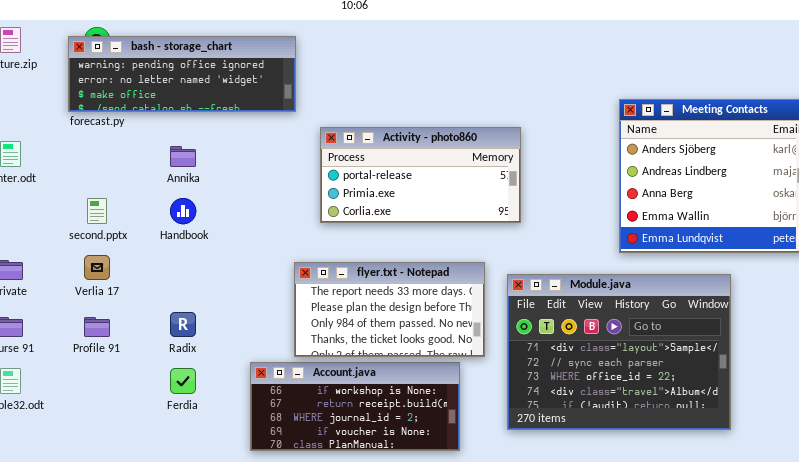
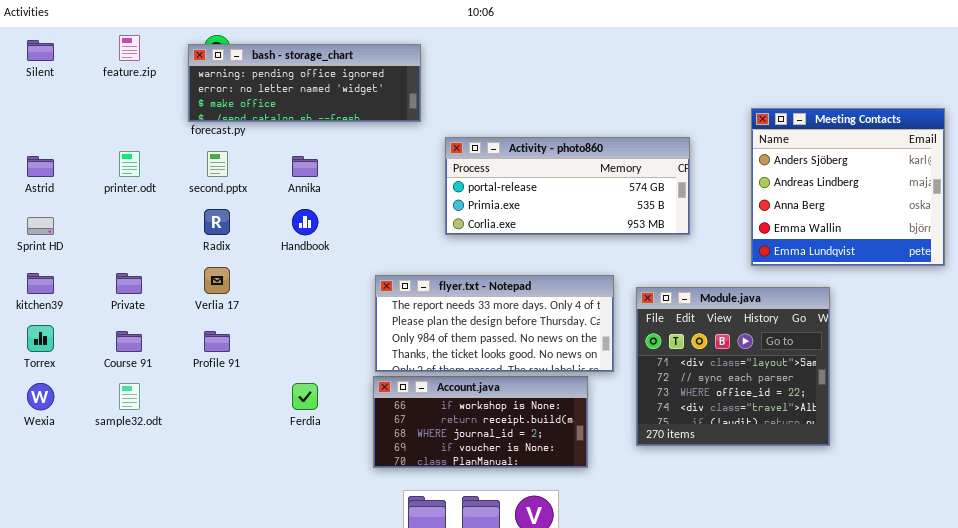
Activity - photo860: [320,127,521,223] -> [445,137,690,235], resized
second.pptx: [87,198,107,224] -> [207,151,228,177], moved
flyer.txt - Notepad: [294,262,485,357] -> [375,275,614,372], resized
Module.java: [507,274,731,430] -> [636,287,830,446], resized
Radix: [170,312,196,337] -> [204,209,230,235], moved

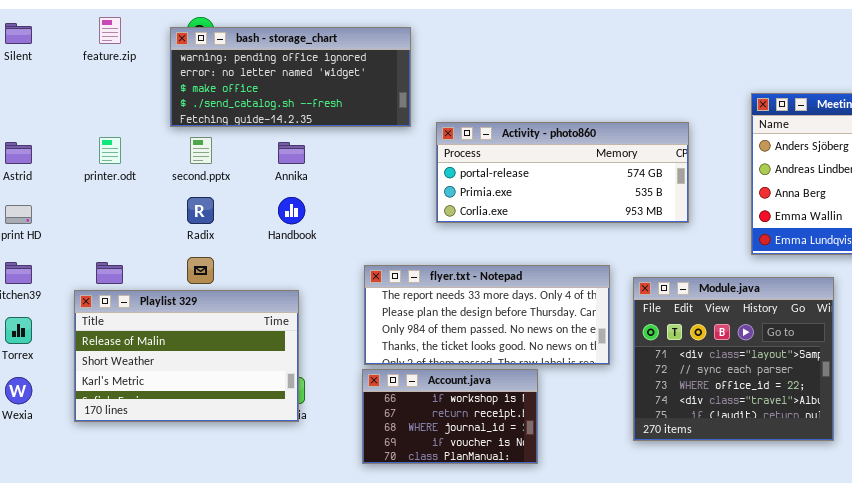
bash - storage_chart: [188,44,421,122] -> [170,27,411,127], resized
Playlist 329: none -> [74,290,299,422], opened
Account.java: [373,376,588,468] -> [362,369,538,464], resized

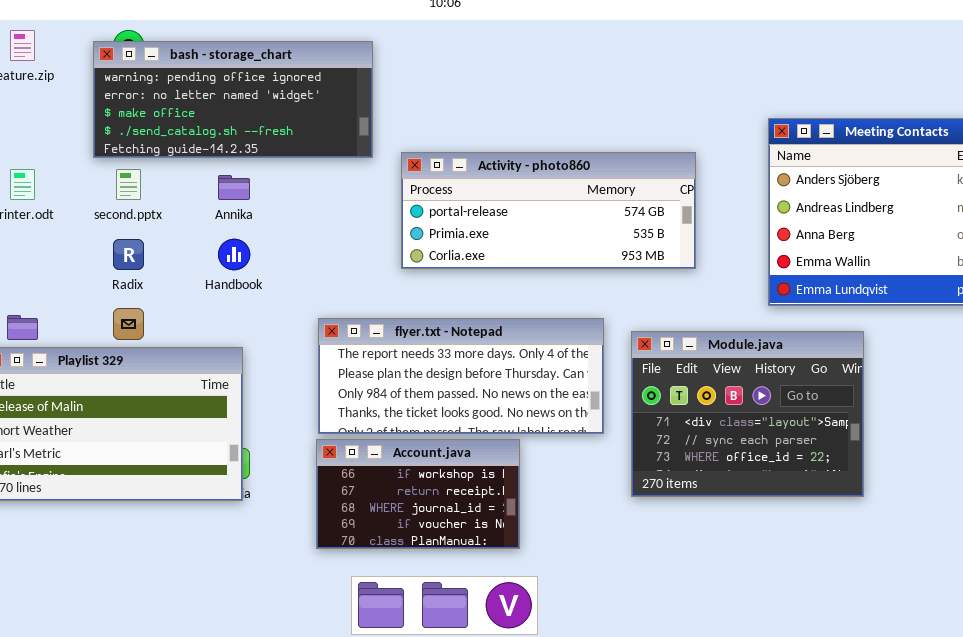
Module.java: [633,277,834,441] -> [631,331,864,497], resized

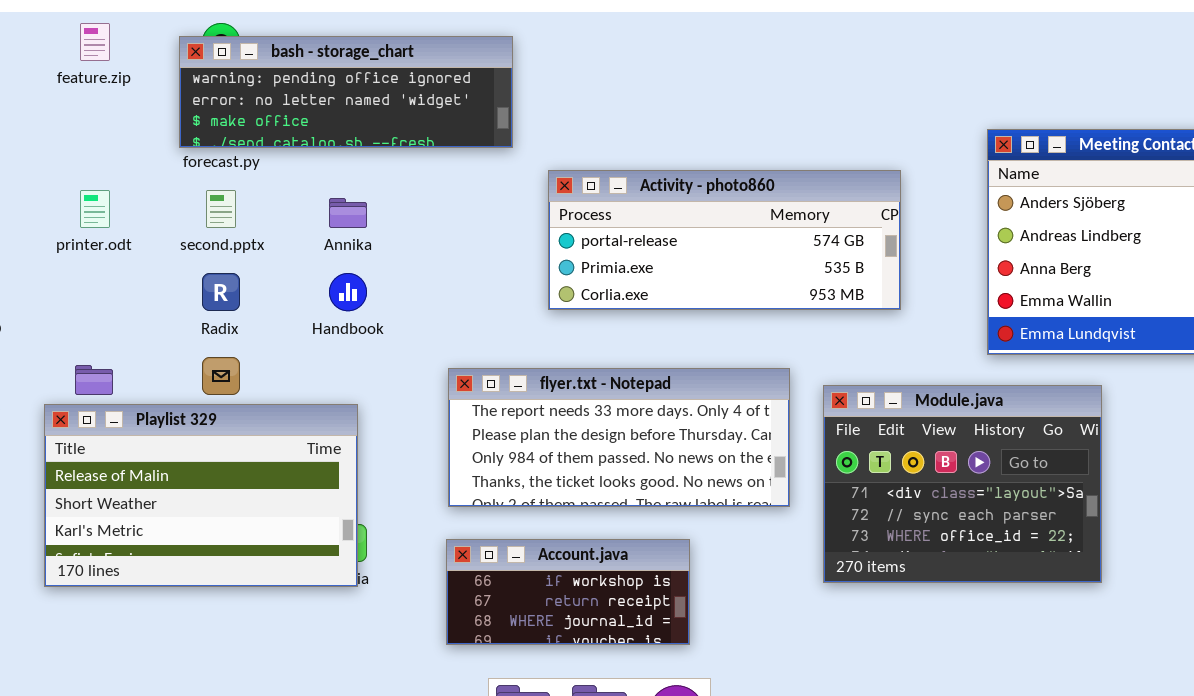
bash - storage_chart: [93,41,373,158] -> [179,36,513,148], resized
Account.java: [316,439,520,549] -> [446,539,690,645], resized

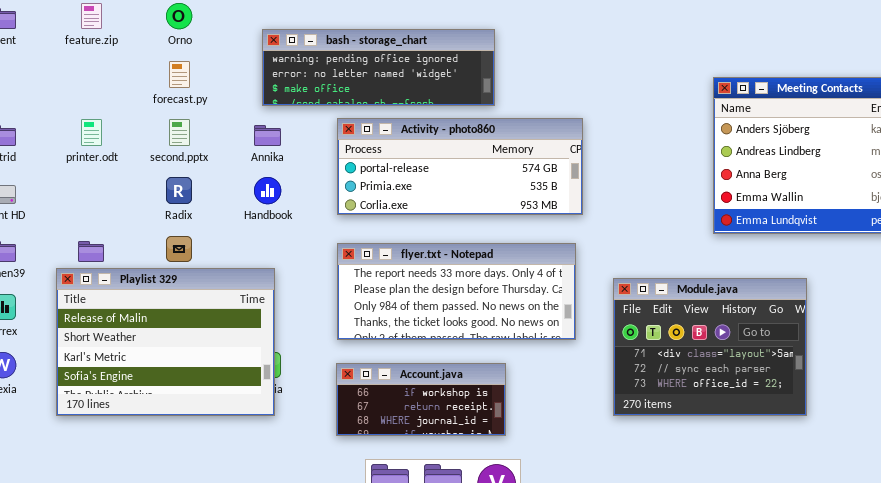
bash - storage_chart: [179,36,513,148] -> [262,29,495,106], moved
Activity - photo860: [548,170,901,310] -> [337,118,583,215], moved
Module.java: [823,385,1102,583] -> [613,278,807,416], moved
Playlist 329: [44,404,358,587] -> [56,268,275,416], resized

